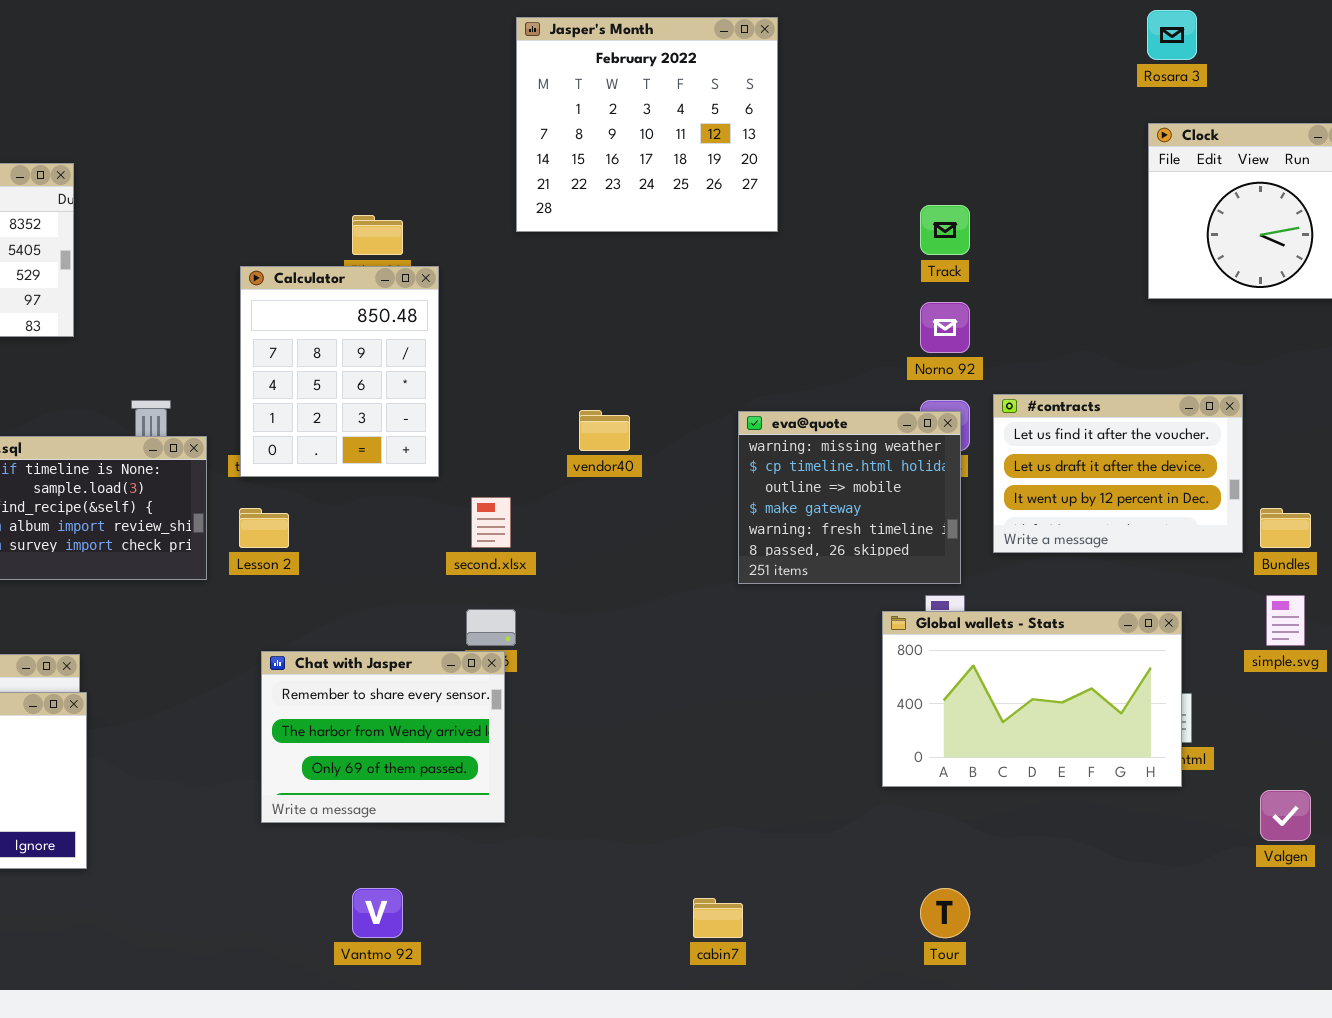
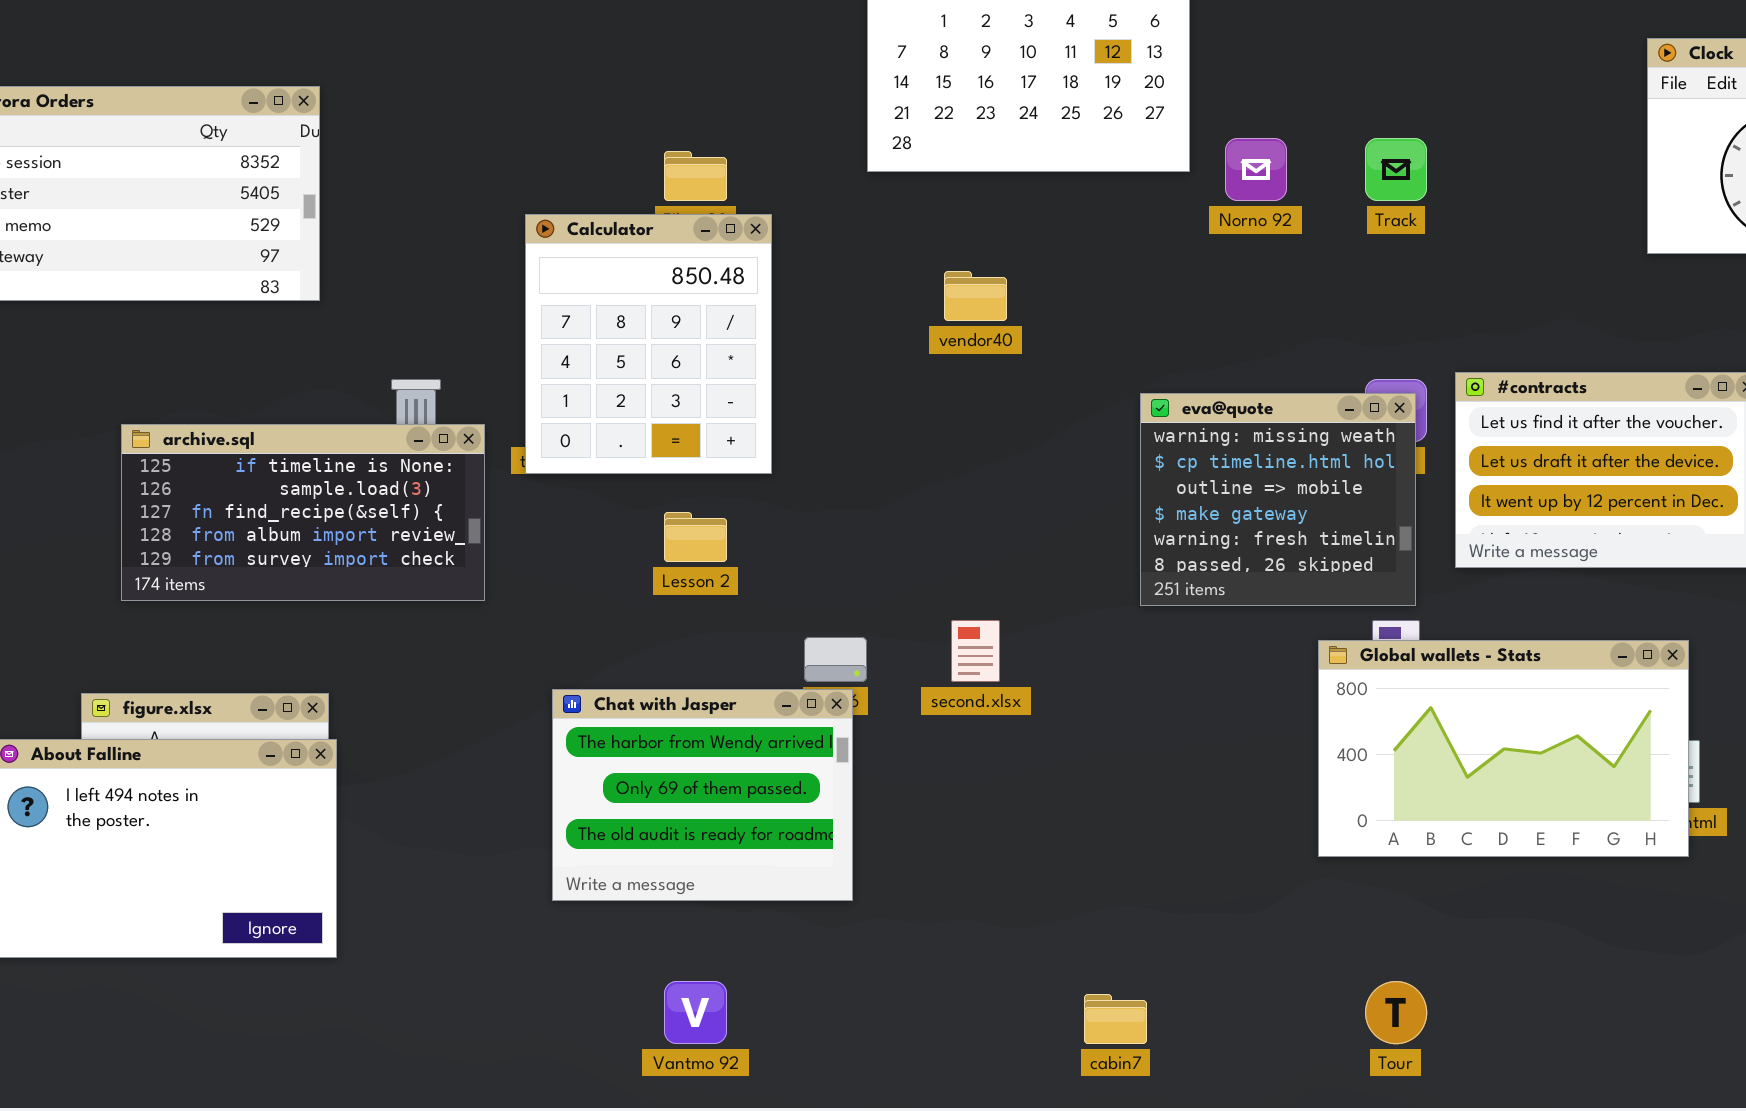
Norno 92: [920,302,970,353] -> [1225,138,1287,201], moved
vendor40: [579,410,630,451] -> [944,271,1007,321], moved
second.xlsx: [471,497,511,548] -> [951,620,1000,682], moved
Lesson 2: [239,508,289,548] -> [664,512,727,562], moved
Chat with Jasper: [261,651,505,823] -> [552,689,853,901], scrolled down 1 row

